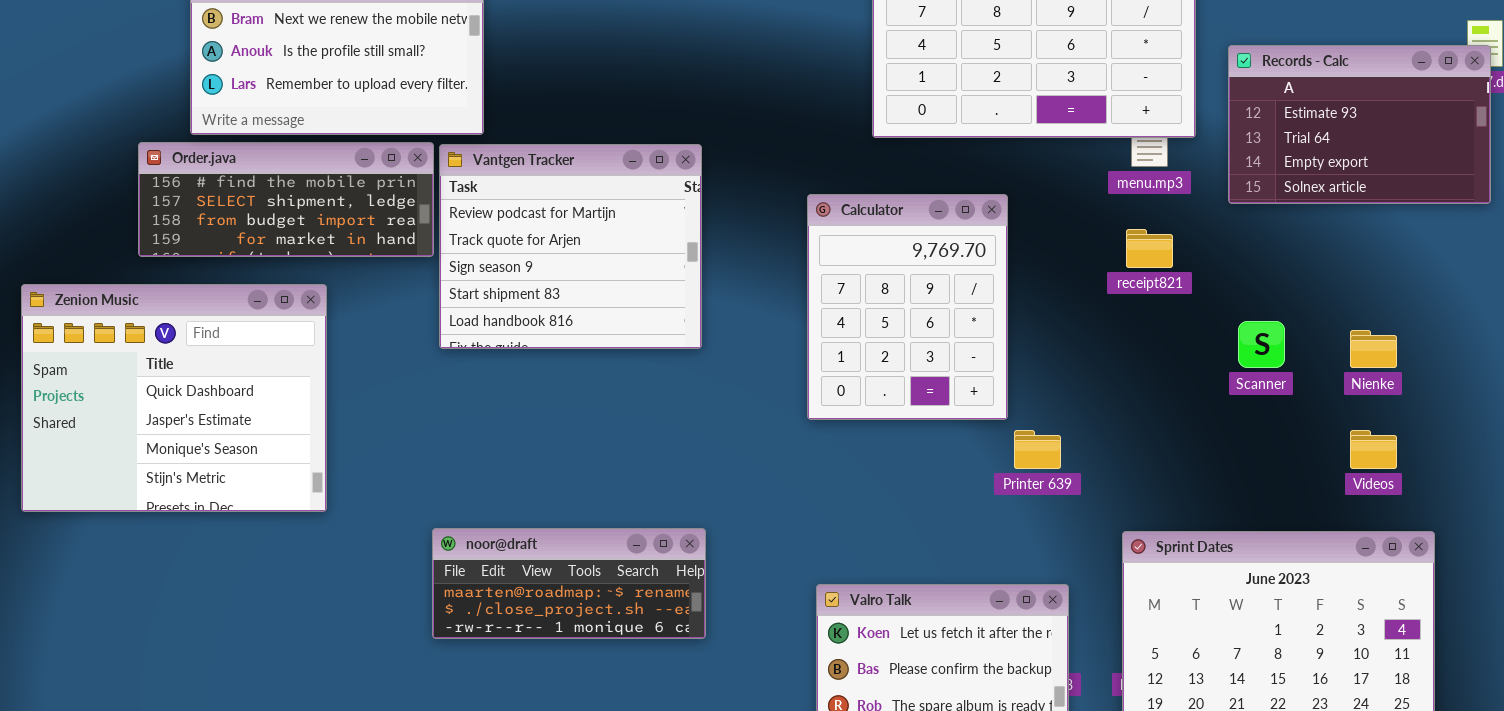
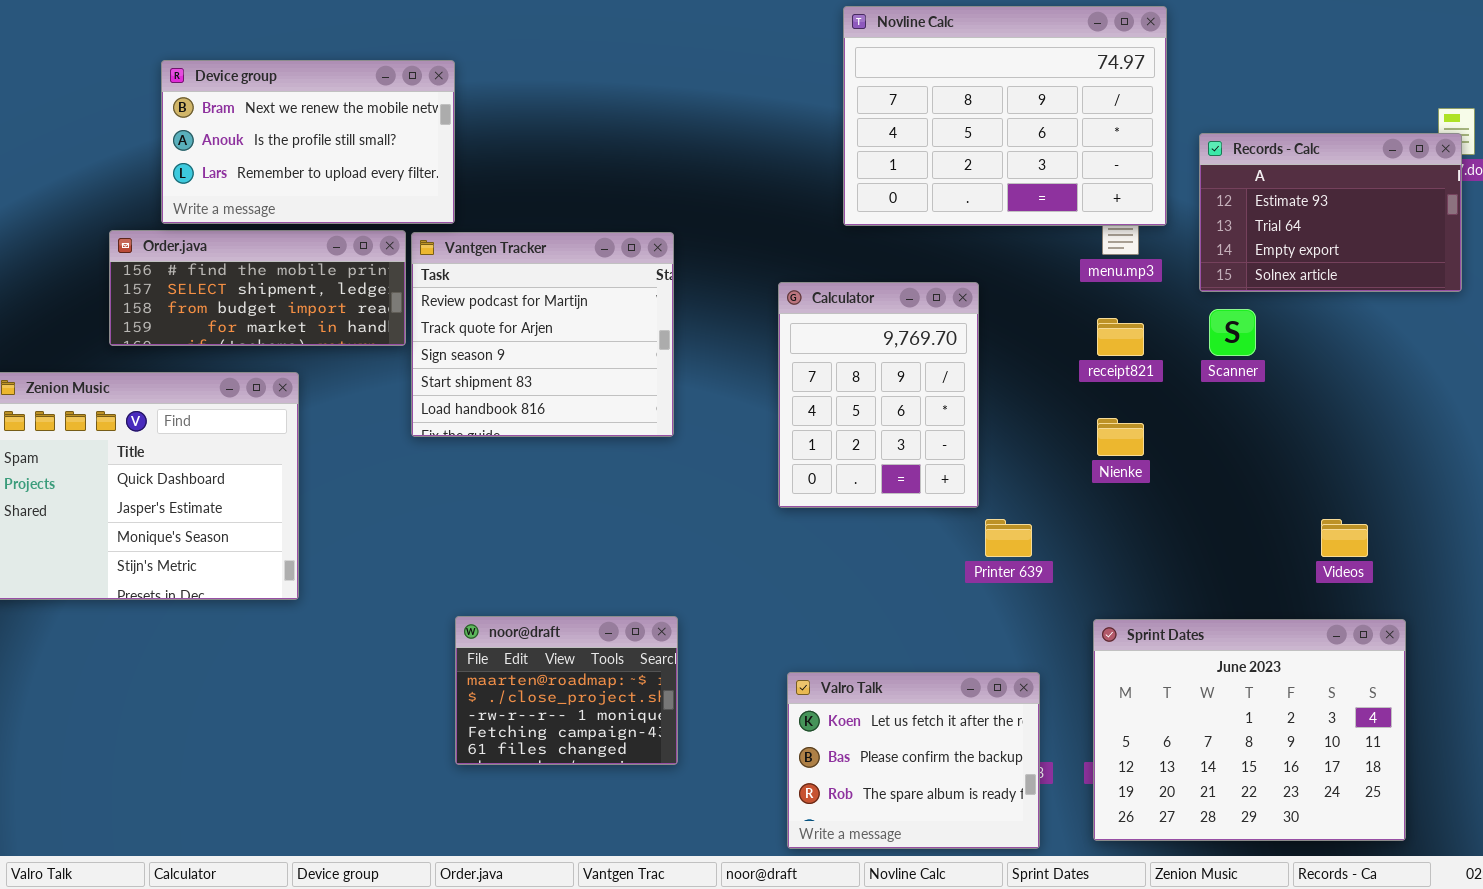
Scanner: [1238,321,1285,368] -> [1209,309,1256,356], moved
Nienke: [1350,330,1397,368] -> [1097,418,1144,456], moved
noor@draft: [432,528,706,639] -> [455,616,678,765], resized

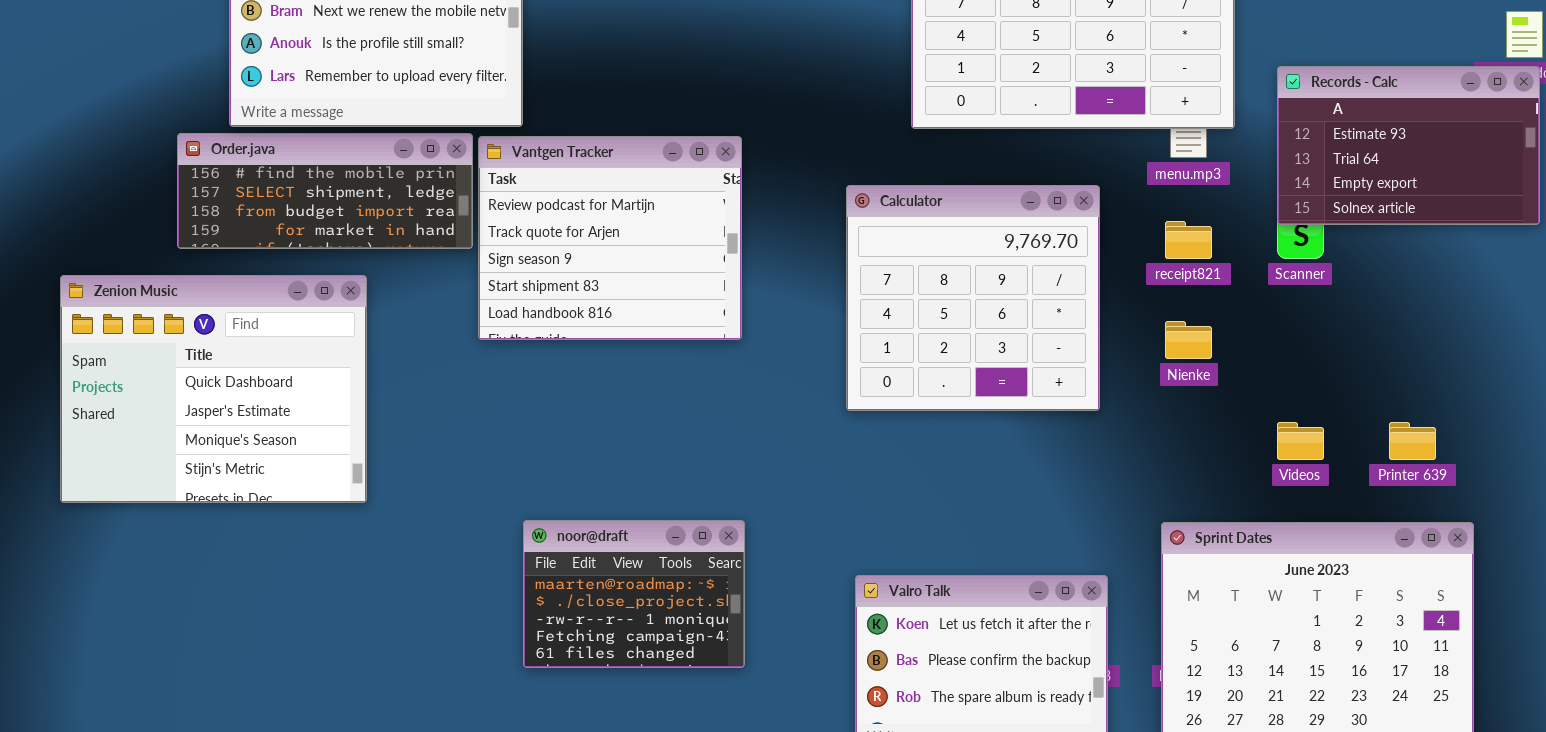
Records - Calc: [1199,133,1462,292] -> [1277,66,1540,225], moved
Calculator: [778,282,979,508] -> [846,185,1100,411], resized
Printer 639: [985,519,1032,557] -> [1389,422,1436,460], moved
Videos: [1321,519,1368,557] -> [1277,422,1324,460], moved

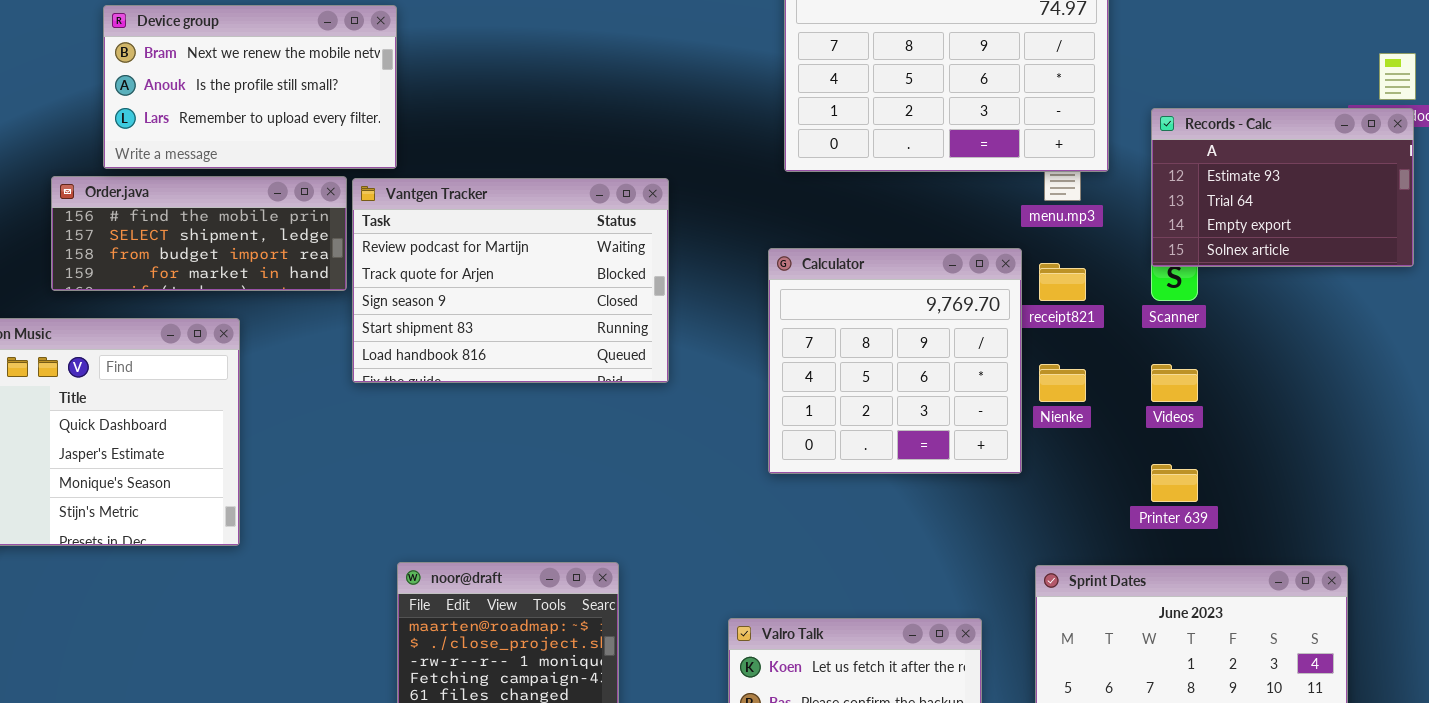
Vantgen Tracker: [478,136,742,340] -> [352,178,669,383], resized
Calculator: [846,185,1100,411] -> [768,248,1022,474], moved
Videos: [1277,422,1324,460] -> [1151,364,1198,402], moved
Printer 639: [1389,422,1436,460] -> [1151,464,1198,502], moved

